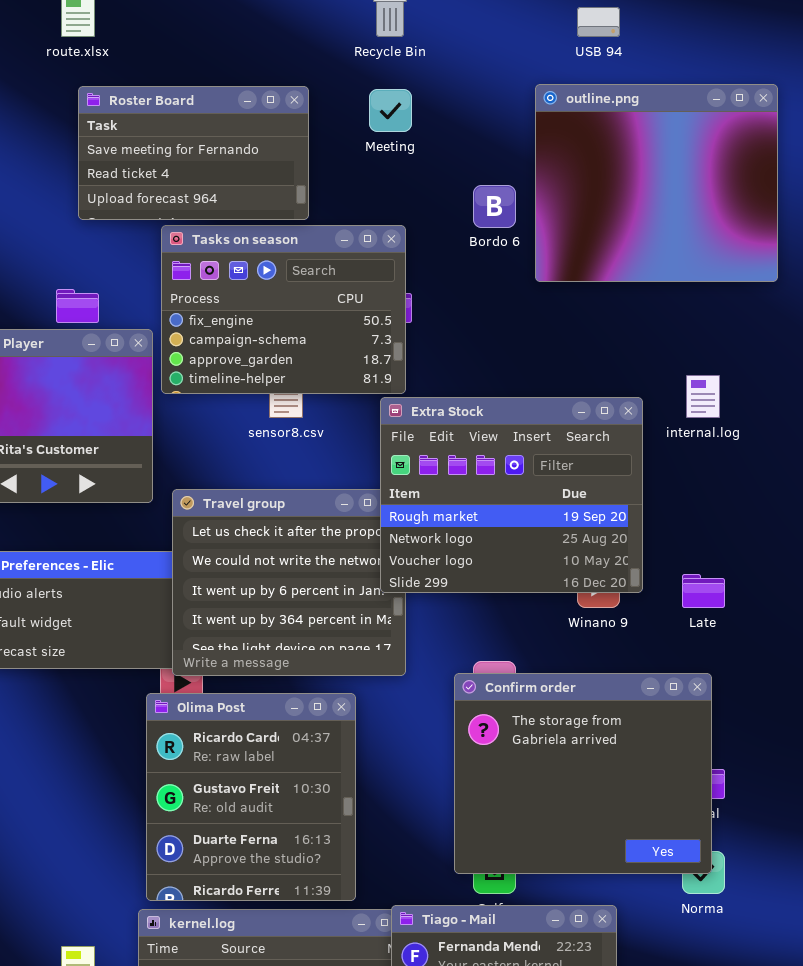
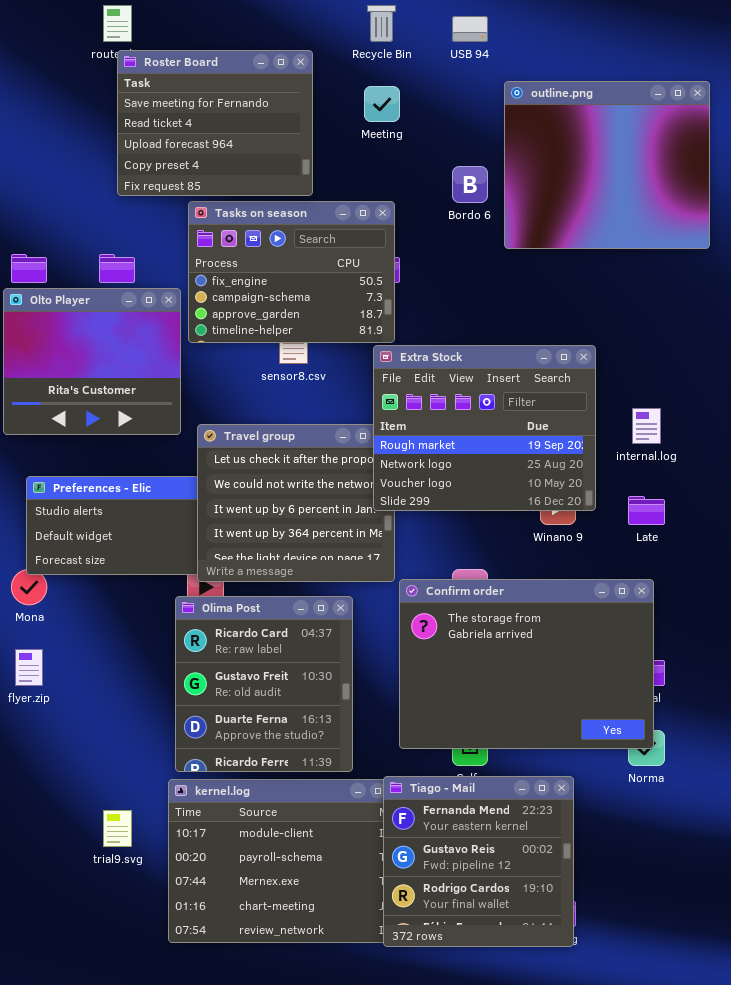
USB 94: [577,7,620,37] -> [452,16,488,42], moved
Roster Board: [78,86,309,220] -> [117,50,313,196], resized
internal.log: [686,375,720,418] -> [632,408,661,444], moved
Confirm order: [454,673,712,874] -> [399,579,654,749], resized

